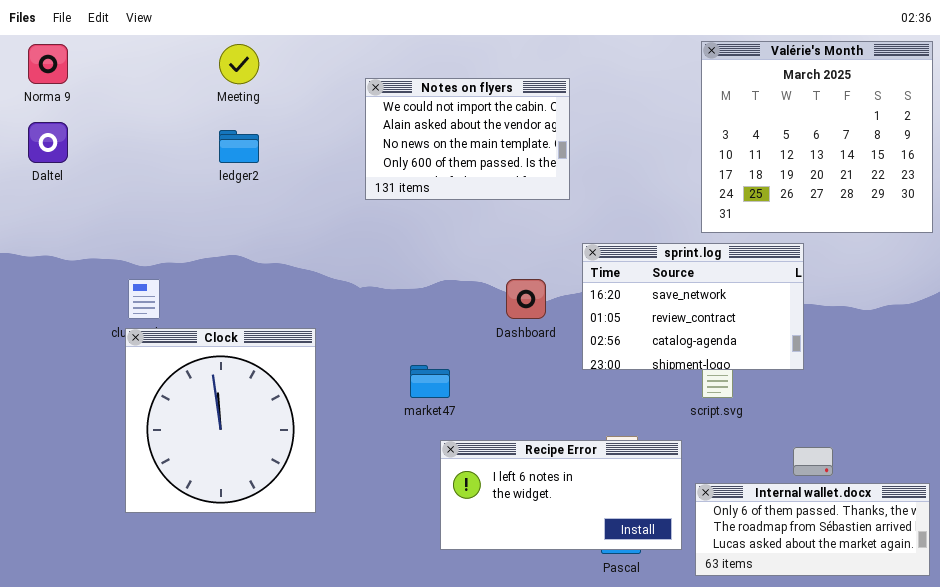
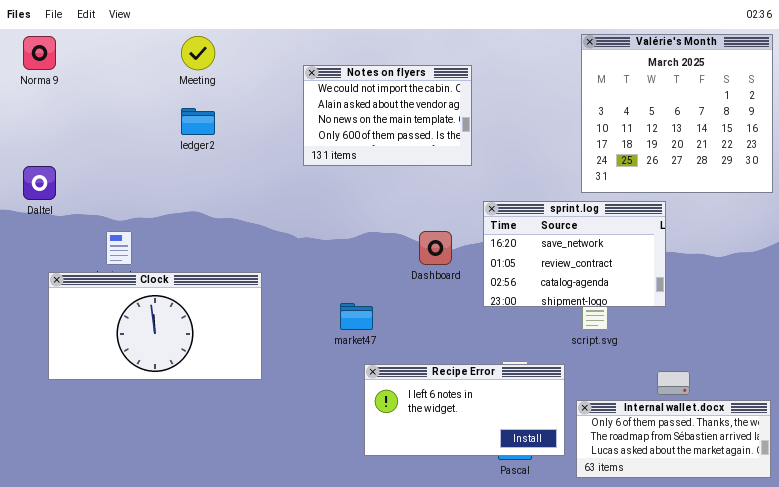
Daltel: [28,122,68,163] -> [23,166,56,200], moved
Clock: [125,328,316,513] -> [48,272,262,380], resized

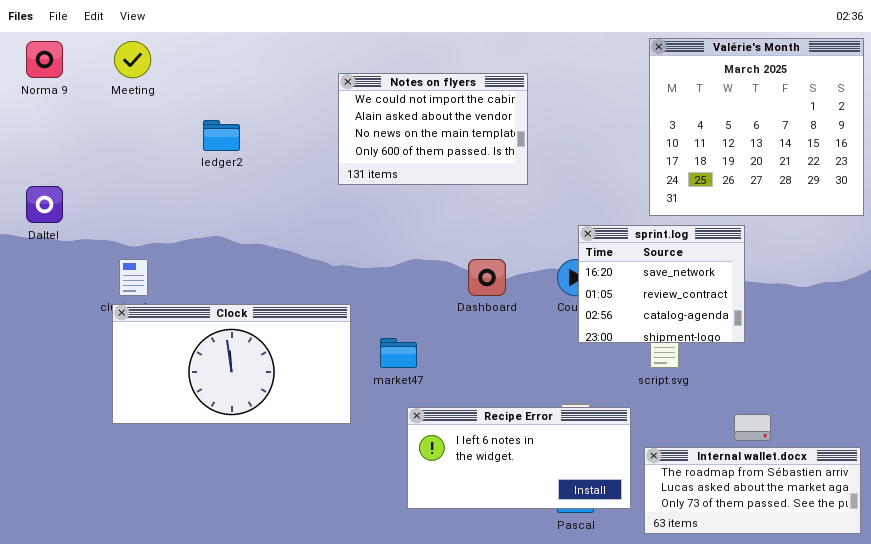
Meeting: [181,36,215,70] -> [114,41,151,78], moved
sprint.log: [483,201,666,307] -> [578,225,745,343], resized
Clock: [48,272,262,380] -> [112,304,351,424], moved
Internal wallet.docx: [576,400,771,478] -> [644,447,861,534], scrolled down 1 row

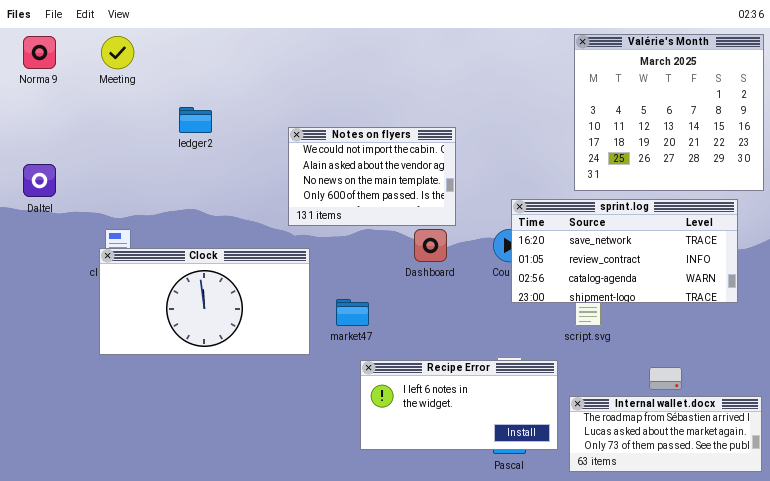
Notes on flyers: [338,73,528,185] -> [288,127,456,226], moved
sprint.log: [578,225,745,343] -> [511,199,738,303], resized
Clock: [112,304,351,424] -> [99,248,310,355], moved

